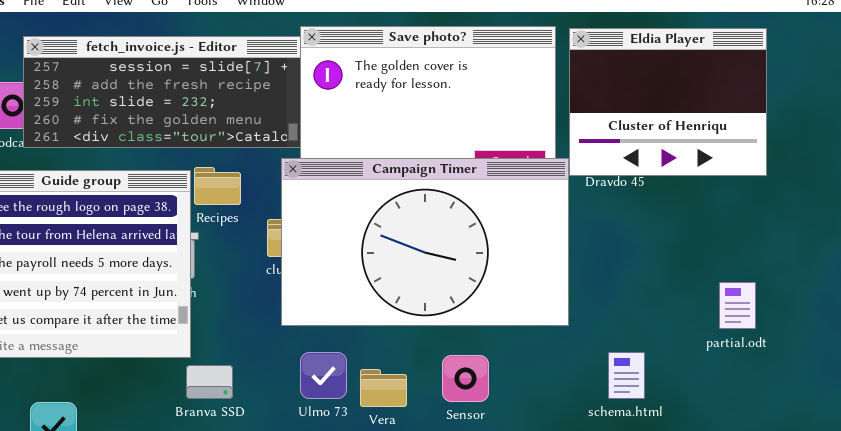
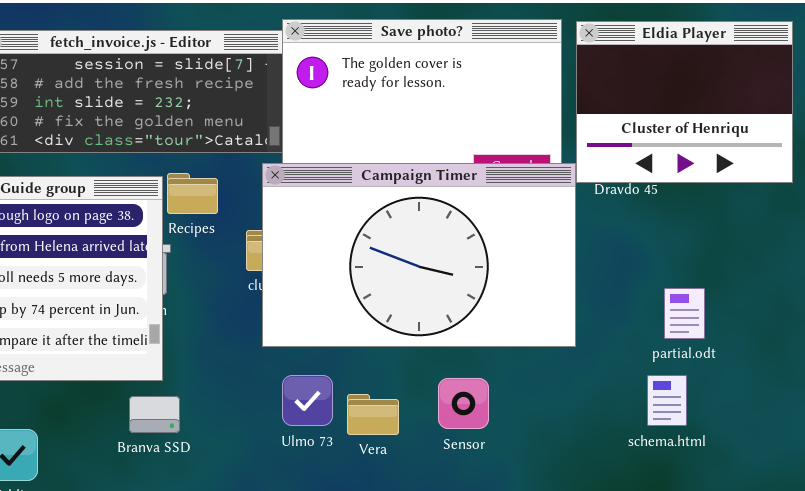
partial.odt: [719,282,756,329] -> [664,288,705,339], moved
schema.html: [608,352,645,399] -> [647,375,687,426], moved
Branva SSD: [186,365,233,399] -> [129,396,180,433], moved

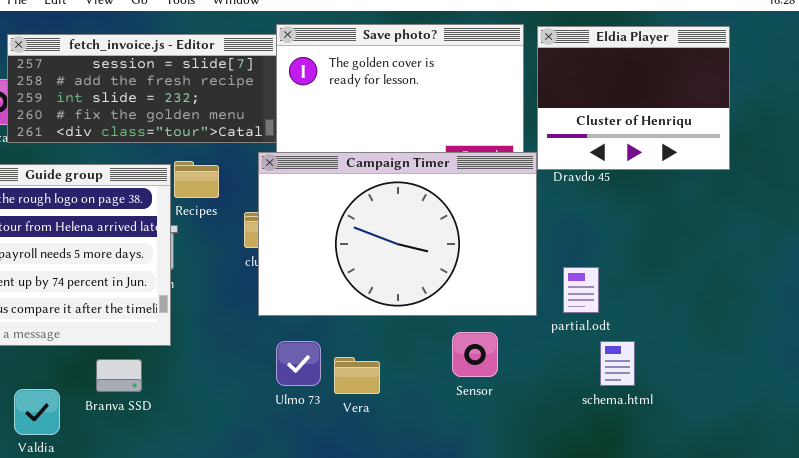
partial.odt: [664,288,705,339] -> [563,267,599,313], moved
Sensor: [438,378,489,429] -> [452,332,498,377], moved
Branva SSD: [129,396,180,433] -> [96,359,142,392], moved

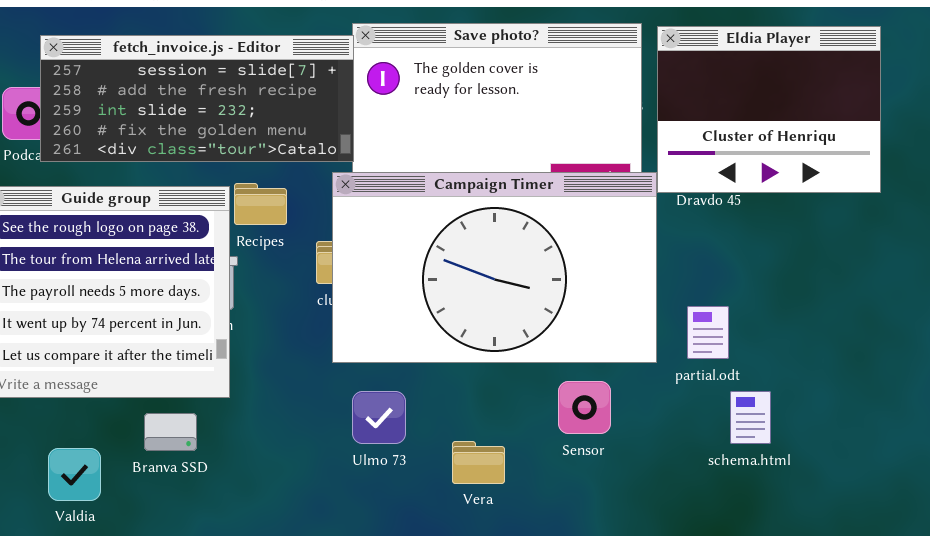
Vera: [334,357,380,394] -> [452,441,505,484], moved

